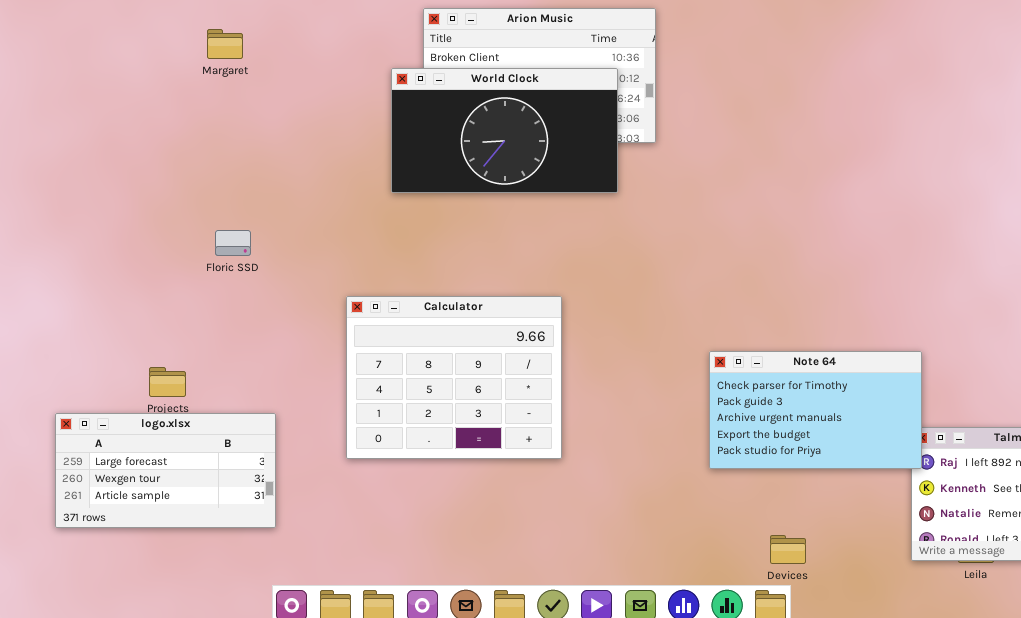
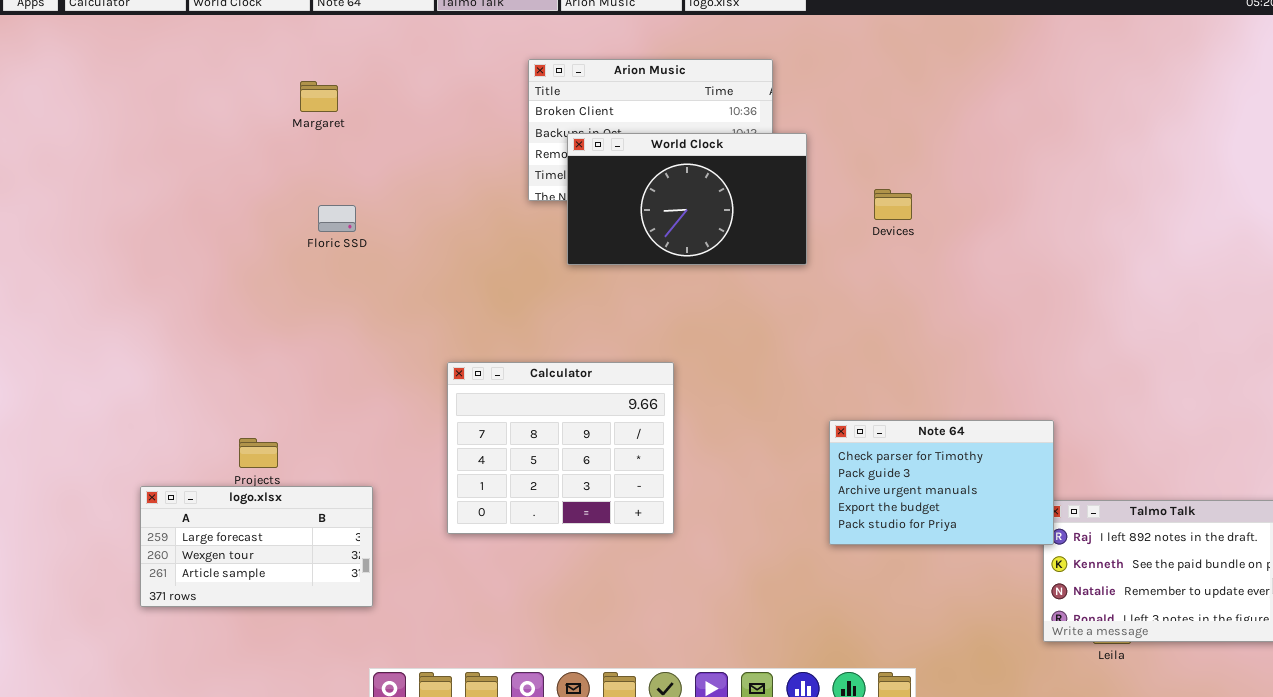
World Clock: [391,68,618,193] -> [567,133,807,265], moved
Floric SSD: [215,230,251,256] -> [318,205,356,232], moved
Devices: [770,535,806,564] -> [874,189,912,220], moved

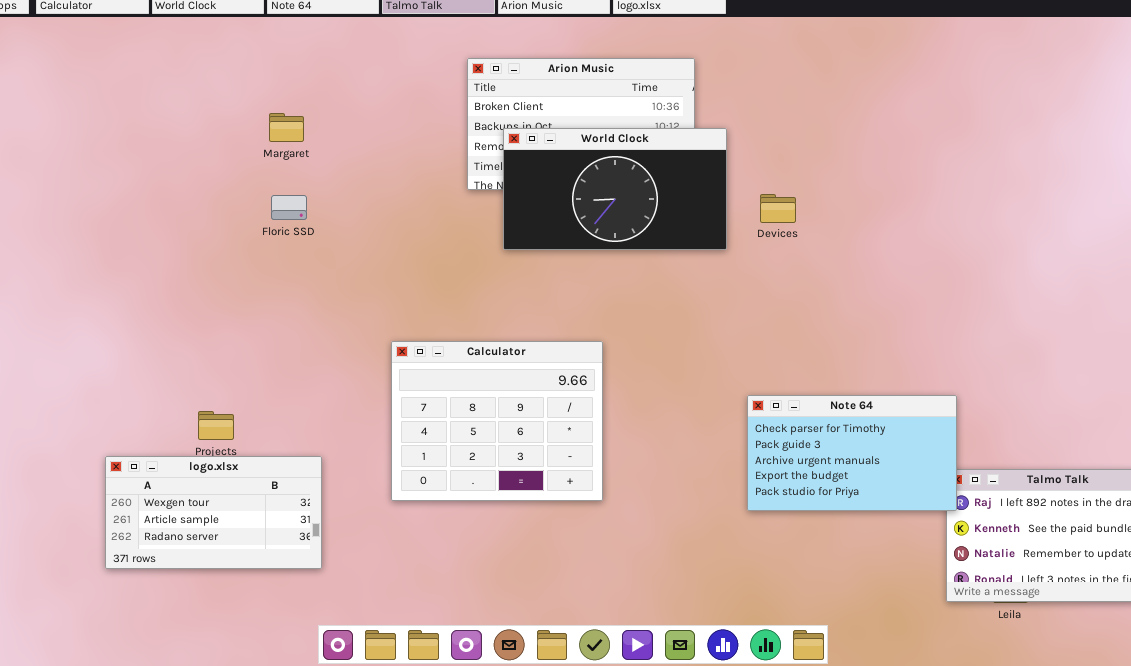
Margaret: [300,81,338,112] -> [269,113,304,142], moved
Devices: [874,189,912,220] -> [760,194,796,223], moved
logo.xlsx: [140,486,373,607] -> [105,456,322,569], scrolled down 1 row

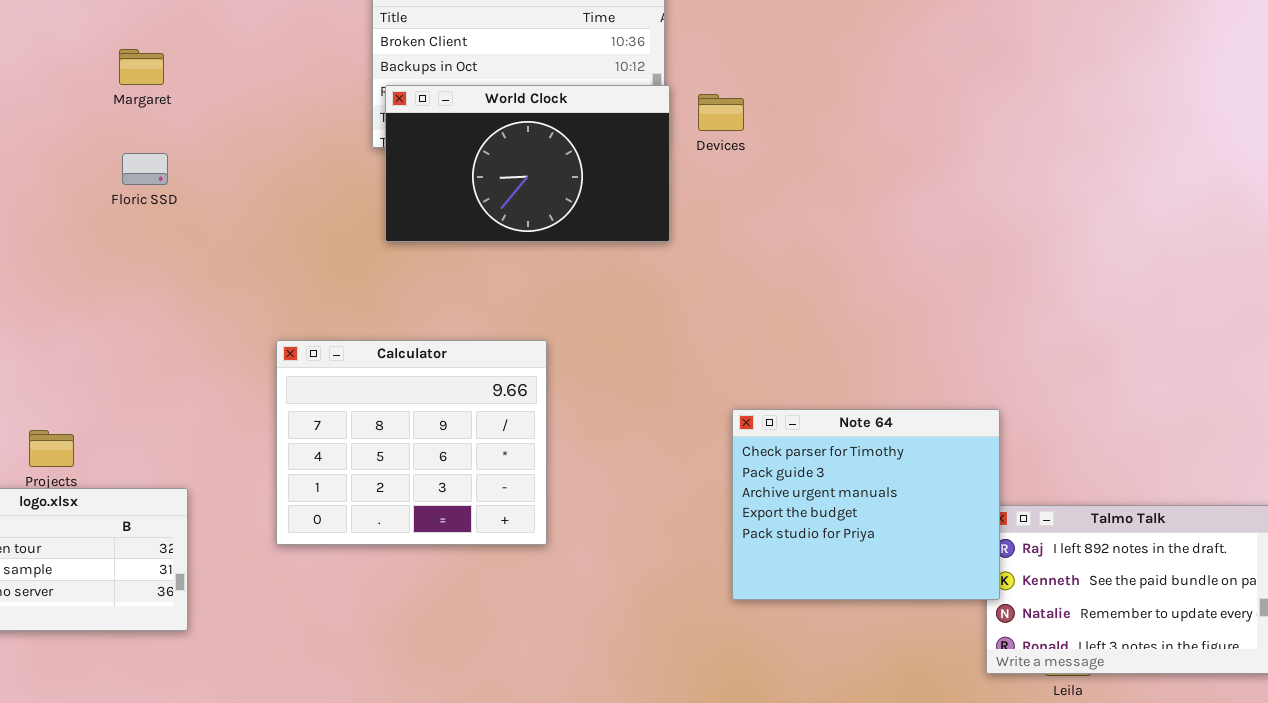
World Clock: [503,128,727,250] -> [385,85,670,242], moved
Devices: [760,194,796,223] -> [698,94,744,131], moved
Note 64: [747,395,957,511] -> [732,409,1000,600], resized

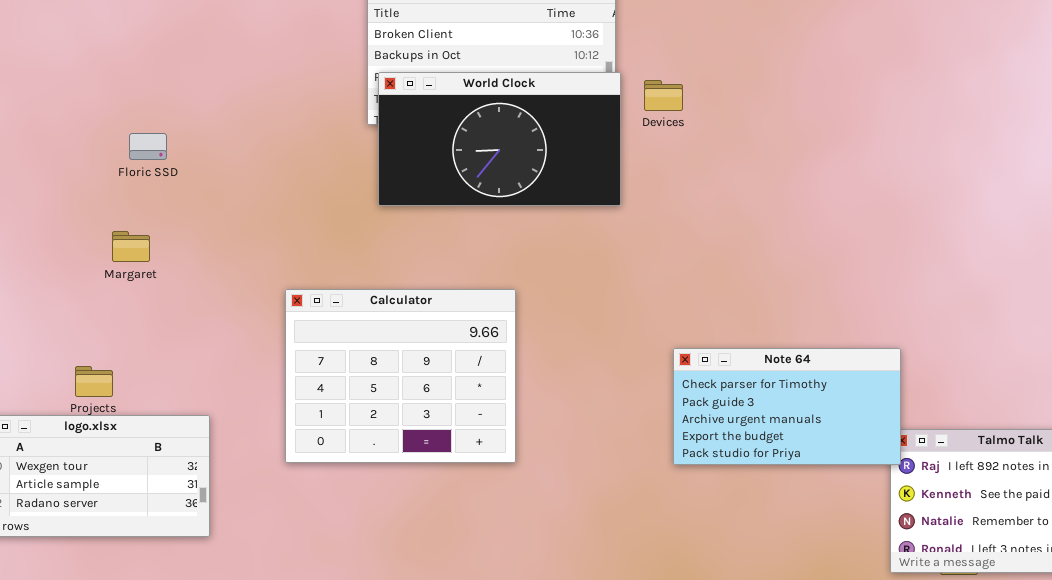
Margaret: [119,49,164,85] -> [112,231,150,262], moved
Floric SSD: [122,153,168,185] -> [129,133,167,160], moved
Note 64: [732,409,1000,600] -> [673,348,901,465], resized

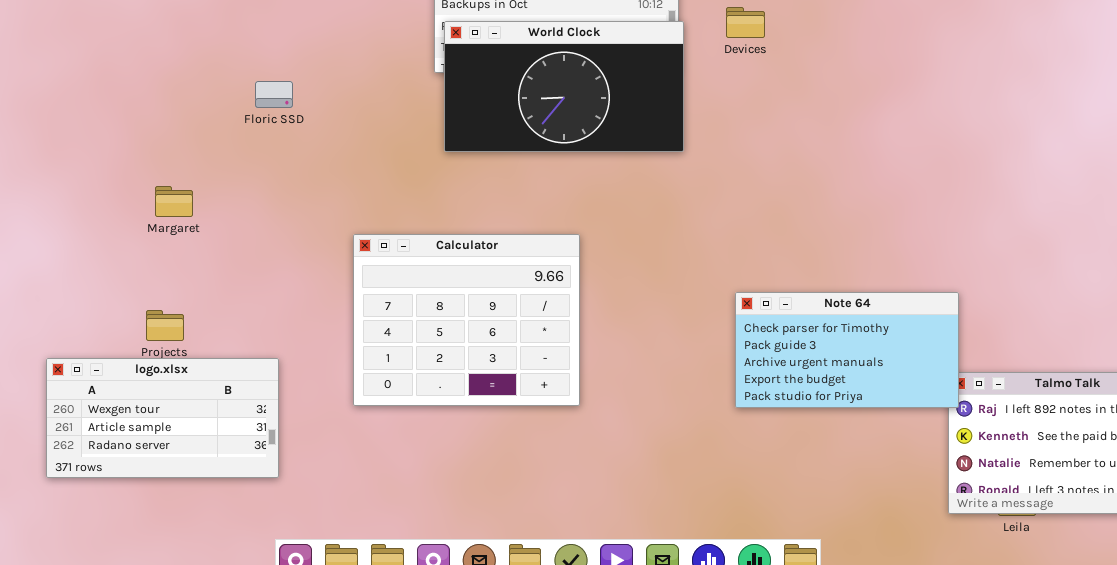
Devices: [644,80,683,111] -> [726,7,765,38], moved
Floric SSD: [129,133,167,160] -> [255,81,293,108], moved
Margaret: [112,231,150,262] -> [155,186,193,217], moved

